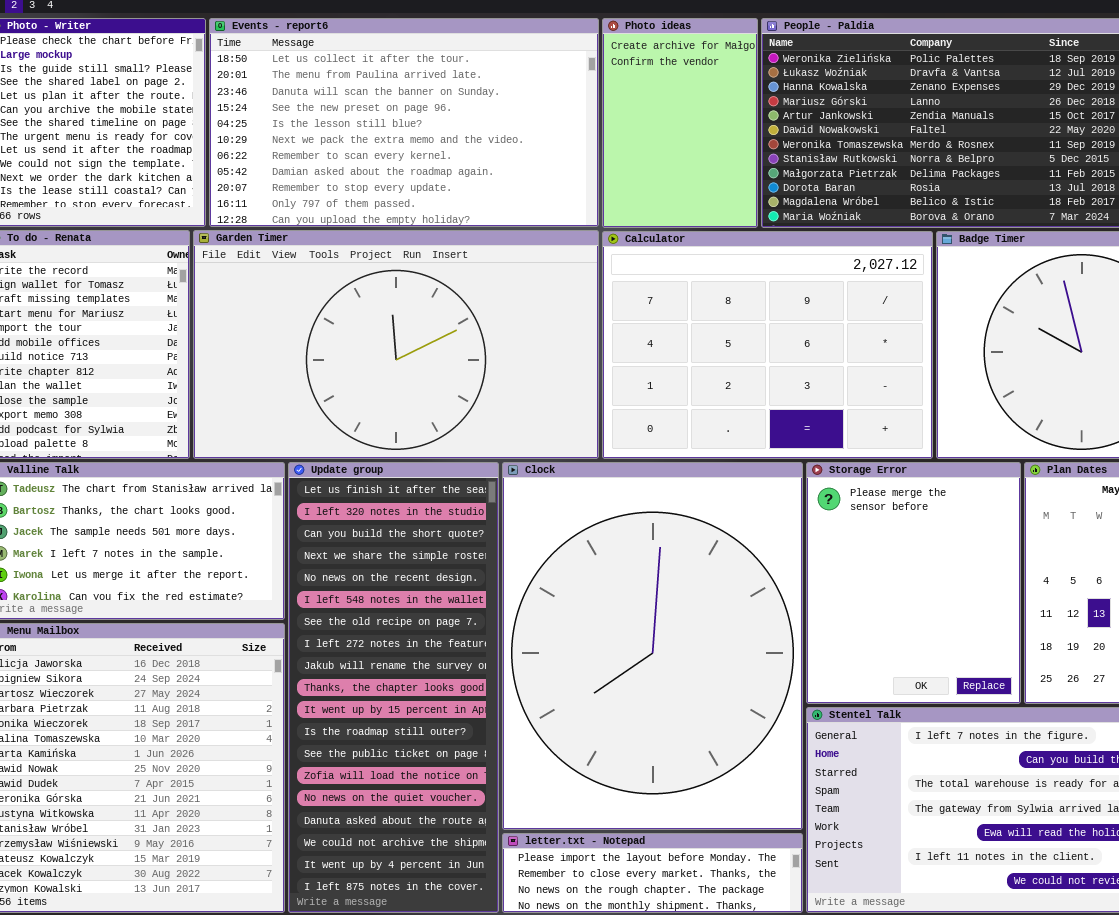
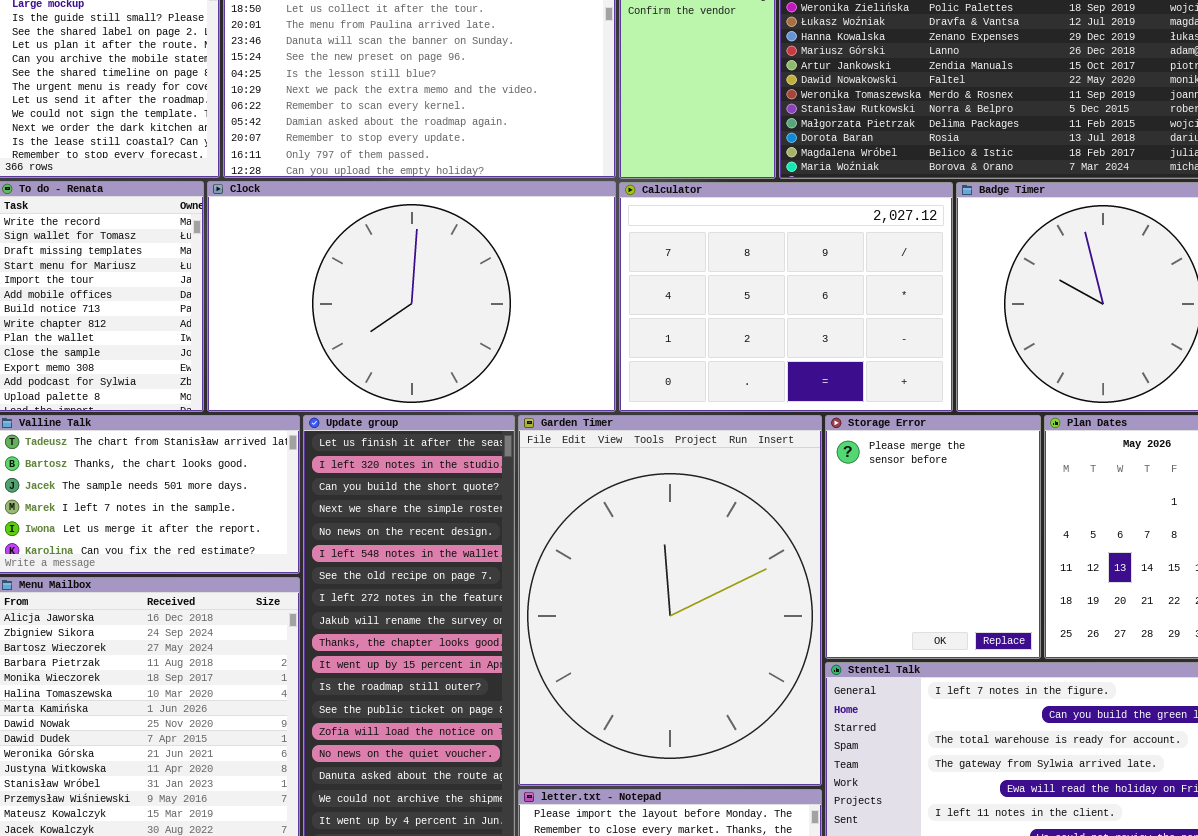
Garden Timer: [193,230,599,459] -> [518,415,822,786], moved, resized
Clock: [502,462,803,830] -> [207,181,616,412], moved, resized

